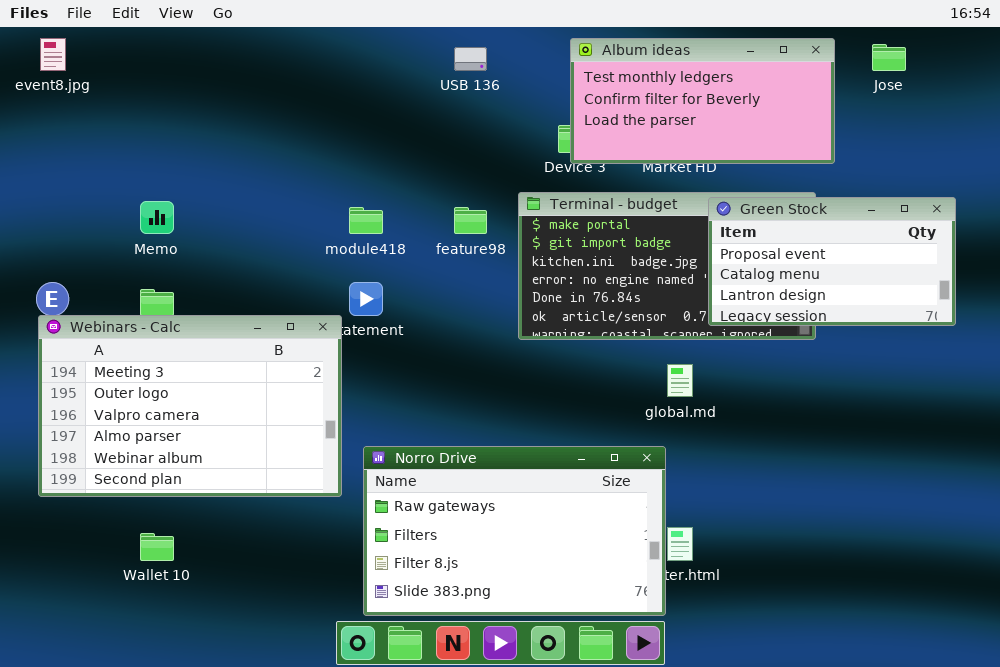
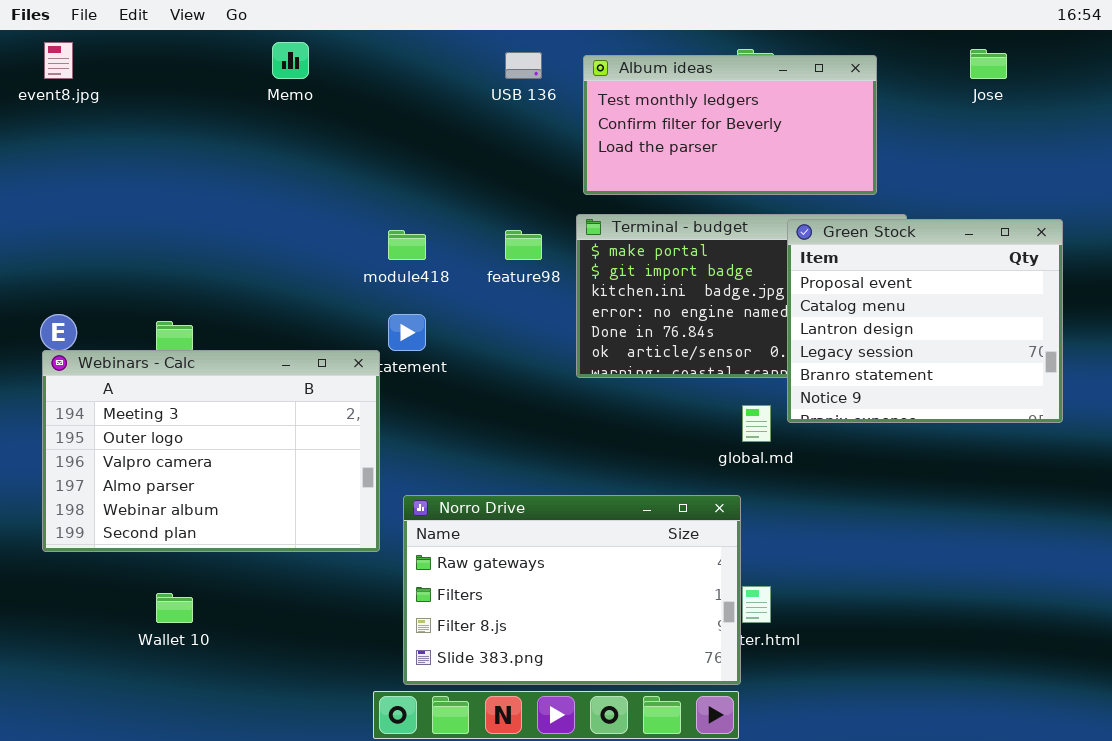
Album ideas: [570,38,835,164] -> [583,55,877,195], moved
Green Stock: [708,197,956,326] -> [787,219,1063,423], resized
Memo: [140,201,174,234] -> [272,42,309,79], moved

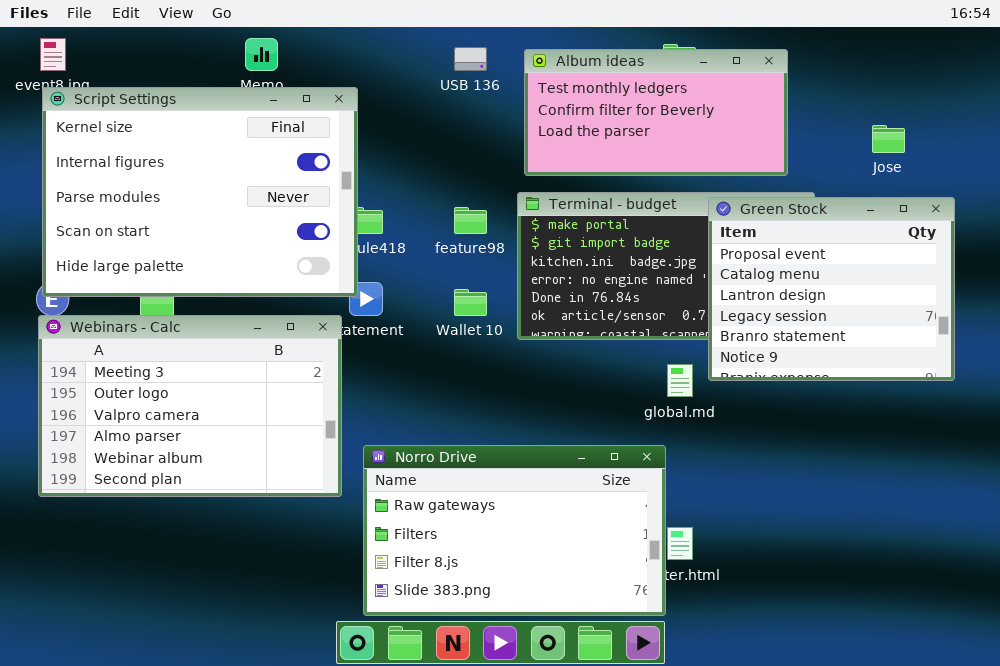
Jose: [970,49,1007,79] -> [872,125,905,153], moved
Script Settings: none -> [42,87,358,297], opened
Wallet 10: [156,593,193,623] -> [454,289,487,316], moved

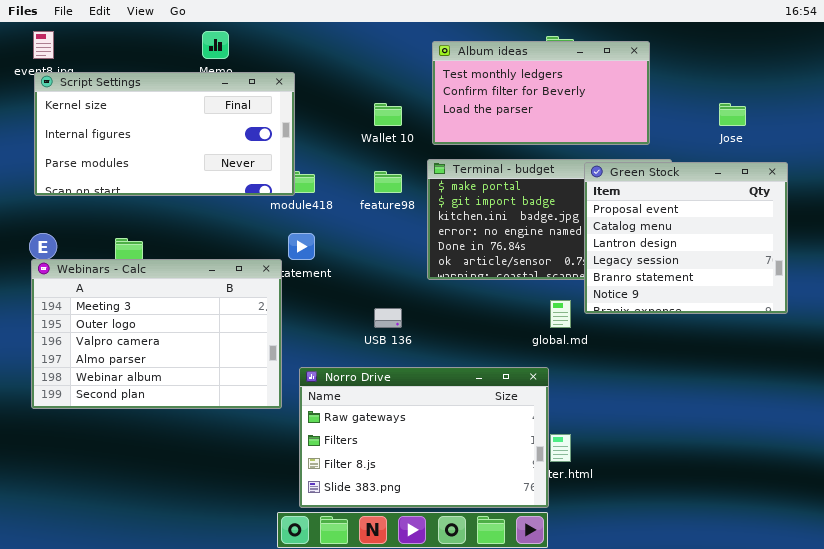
USB 136: [454,47,487,71] -> [374,308,402,328], moved
Script Settings: [42,87,358,297] -> [34,72,295,196], resized
Wallet 10: [454,289,487,316] -> [374,103,402,126], moved

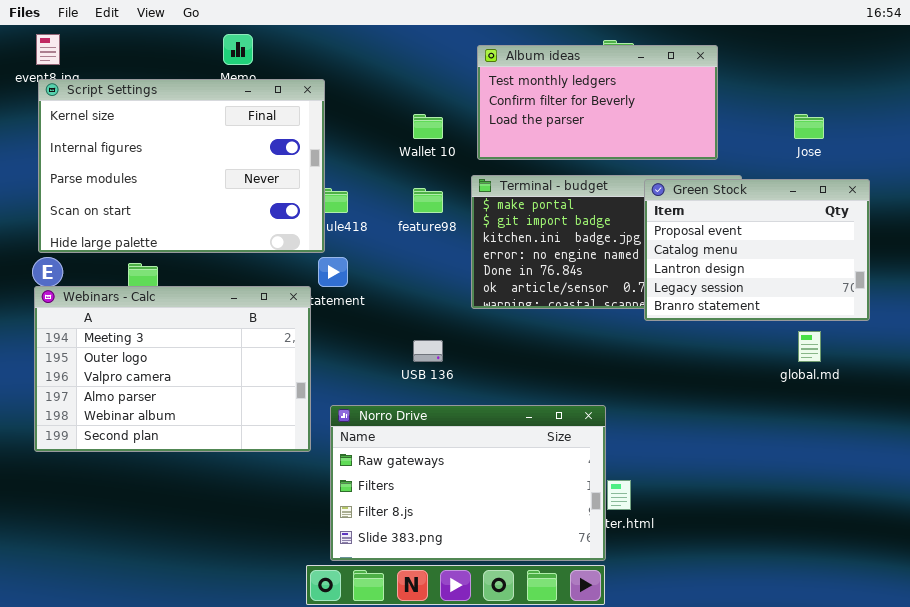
Script Settings: [34,72,295,196] -> [38,79,325,253], resized
Green Stock: [584,162,788,314] -> [644,179,870,321], resized
global.md: [550,300,571,328] -> [798,331,821,362], moved

